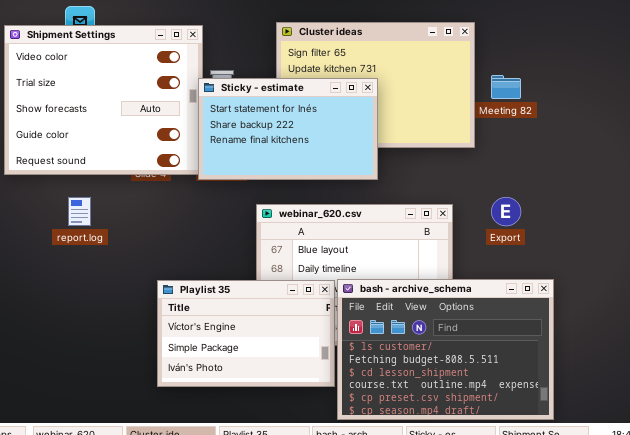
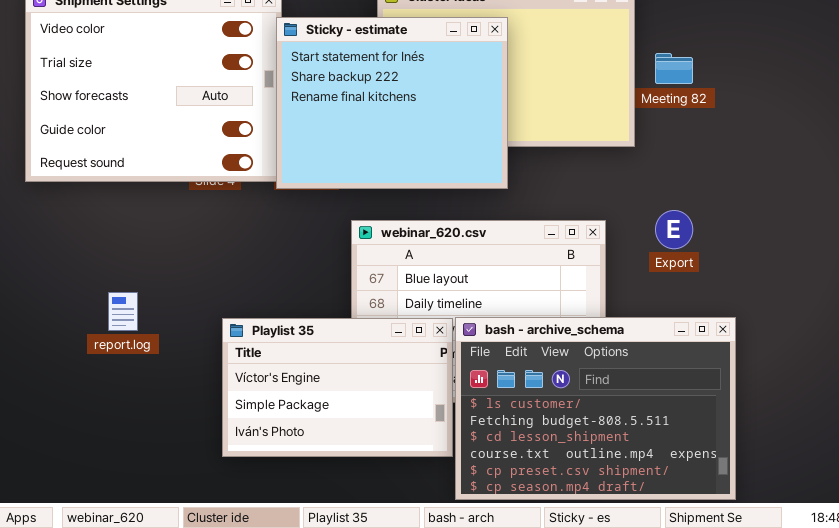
Sticky - estimate: [198,78,378,180] -> [276,17,508,189], resized
report.log: [68,197,91,226] -> [108,292,138,331], moved

